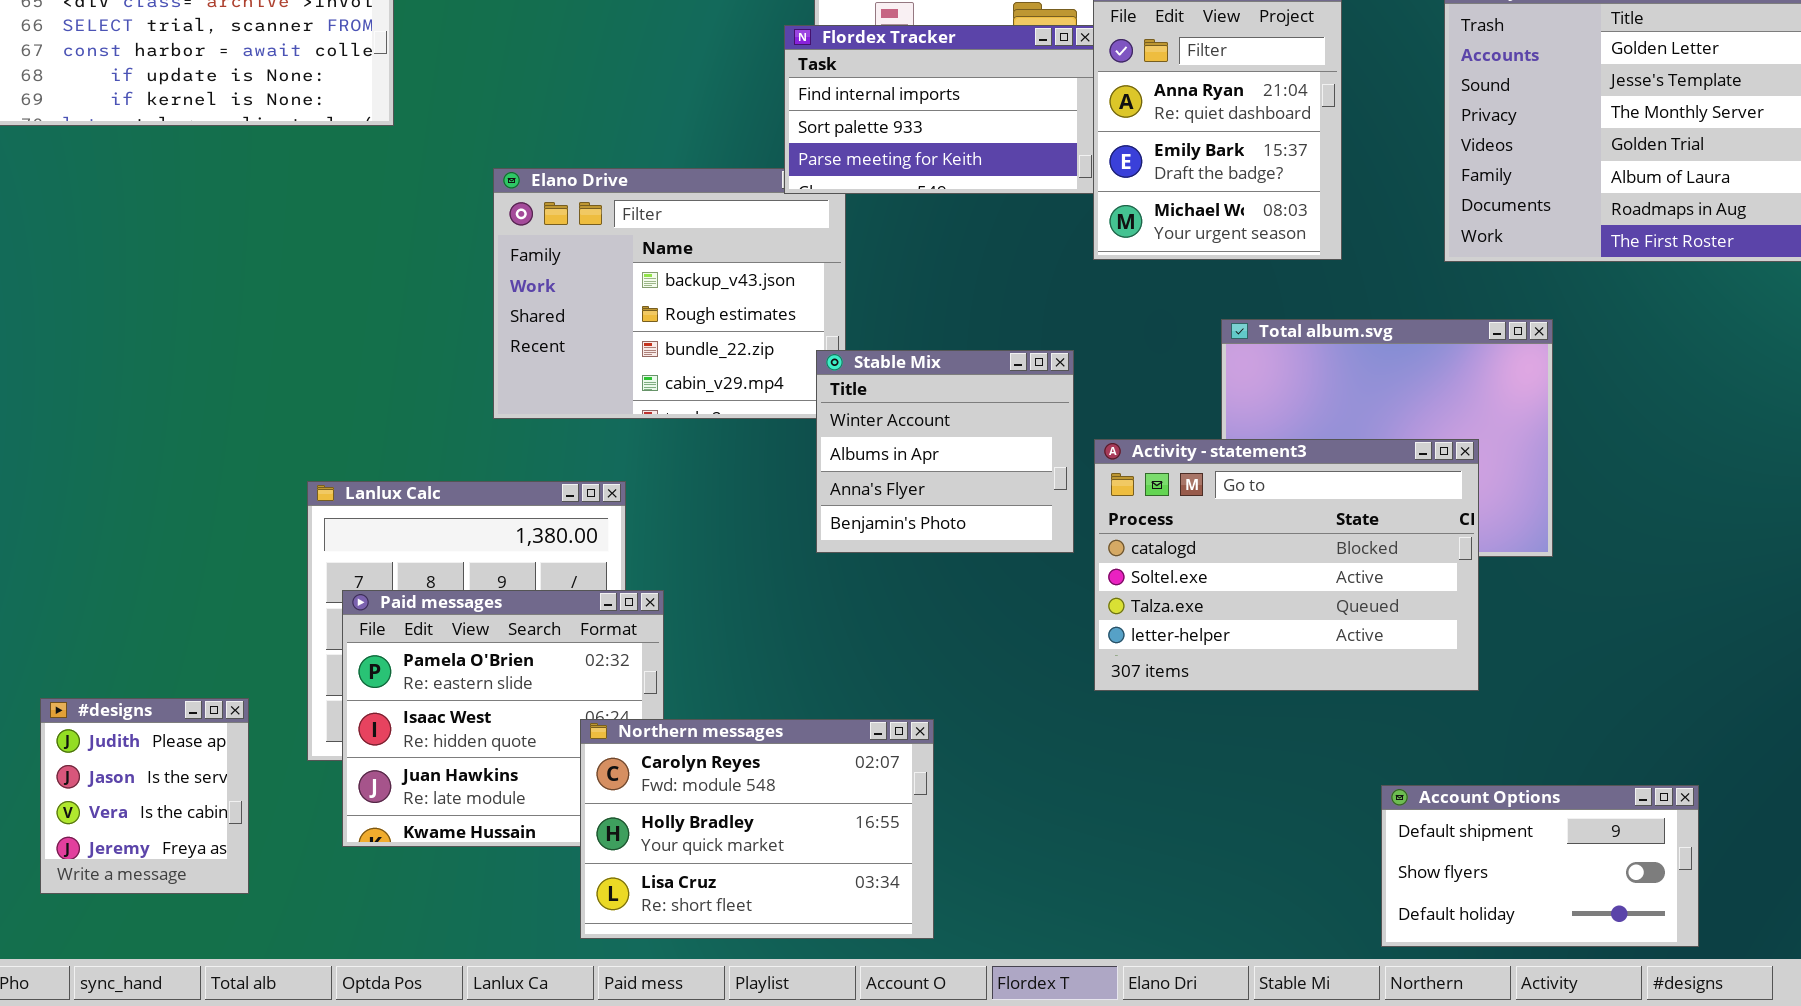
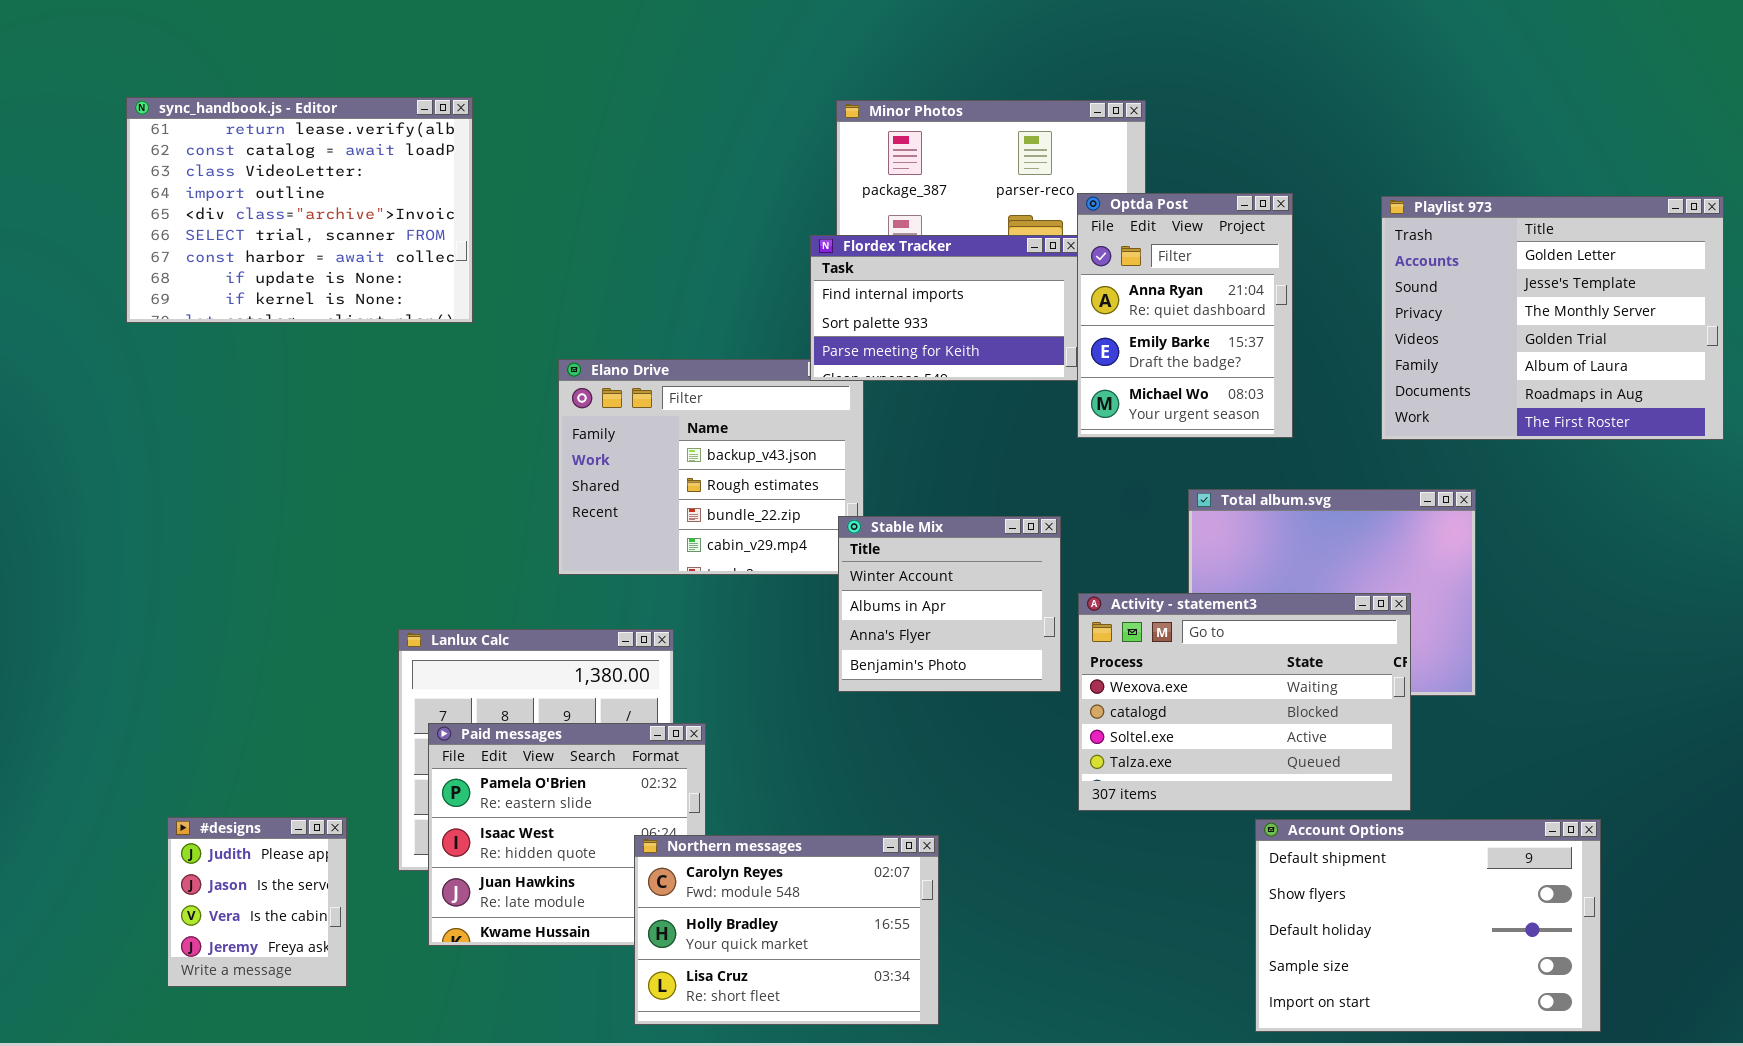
Activity - statement3: [1094,439,1479,691] -> [1078,593,1411,811], scrolled up 1 row
Account Options: [1381,785,1699,947] -> [1255,819,1601,1032], resized

